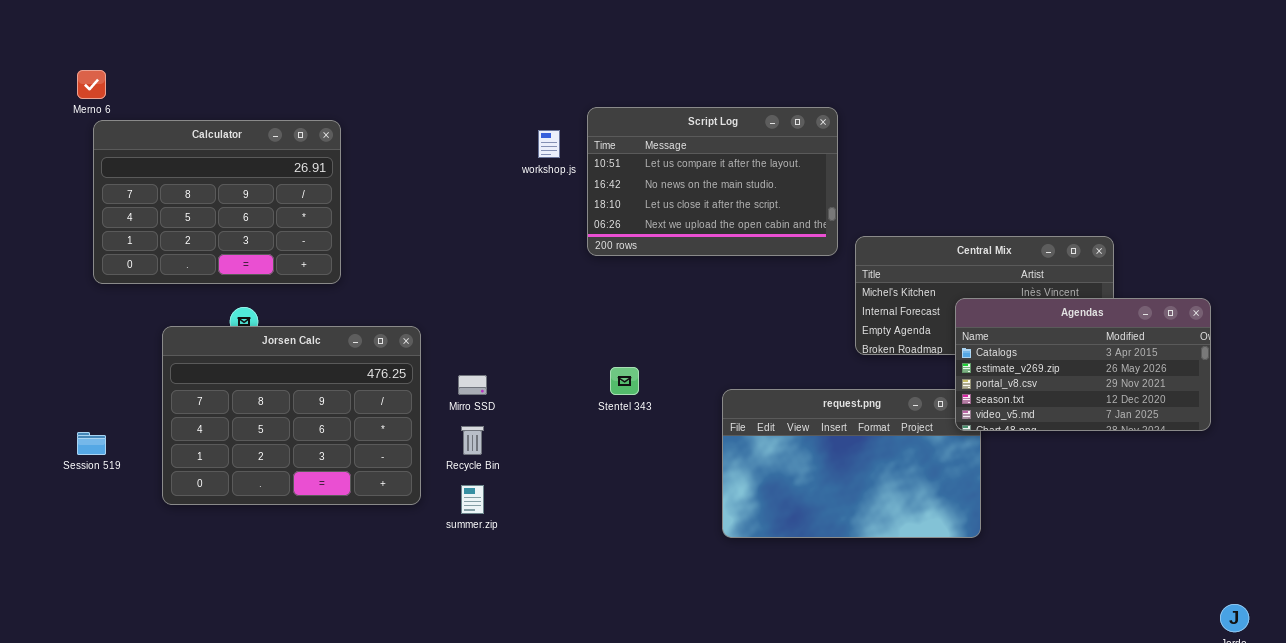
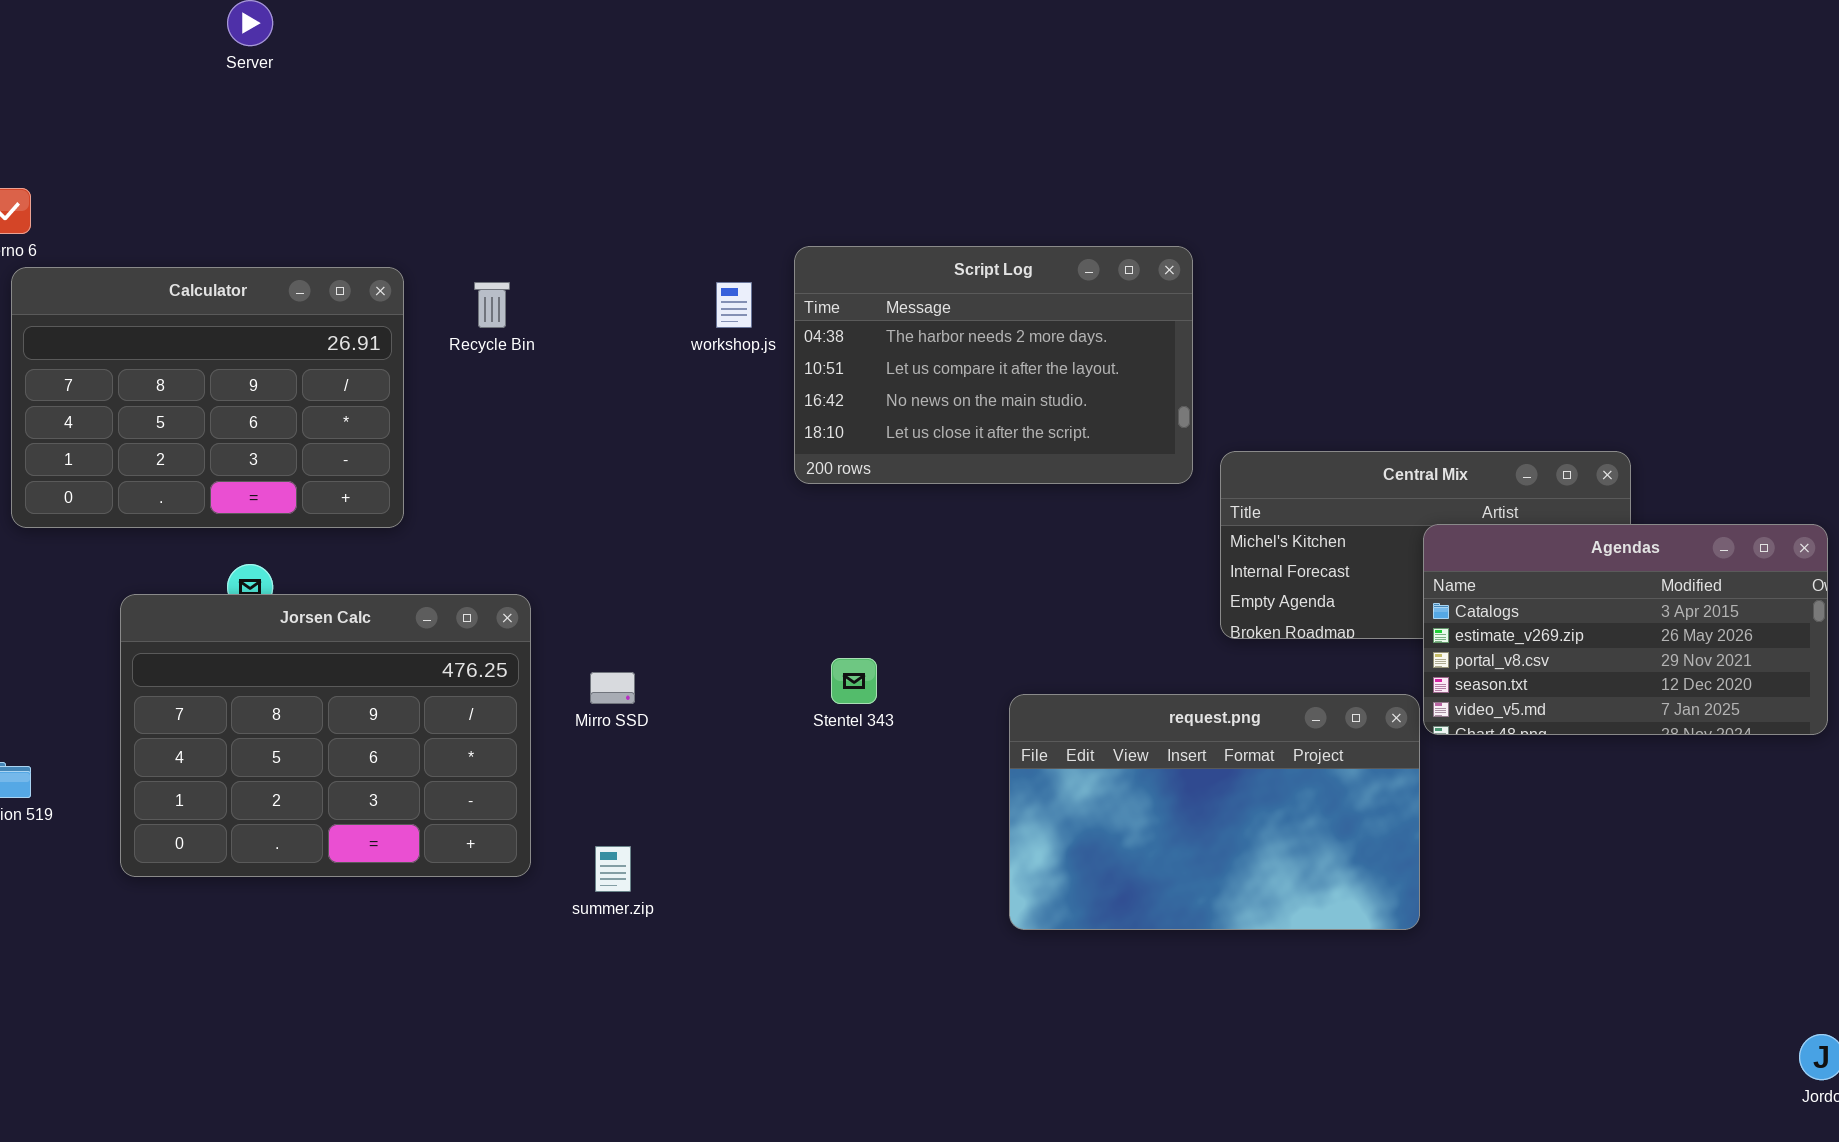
Script Log: [587,107,838,256] -> [794,246,1193,484], scrolled up 1 row
Agendas: [955,298,1211,431] -> [1423,524,1828,735], moved
Recycle Bin: [461,426,484,455] -> [474,282,510,328], moved

